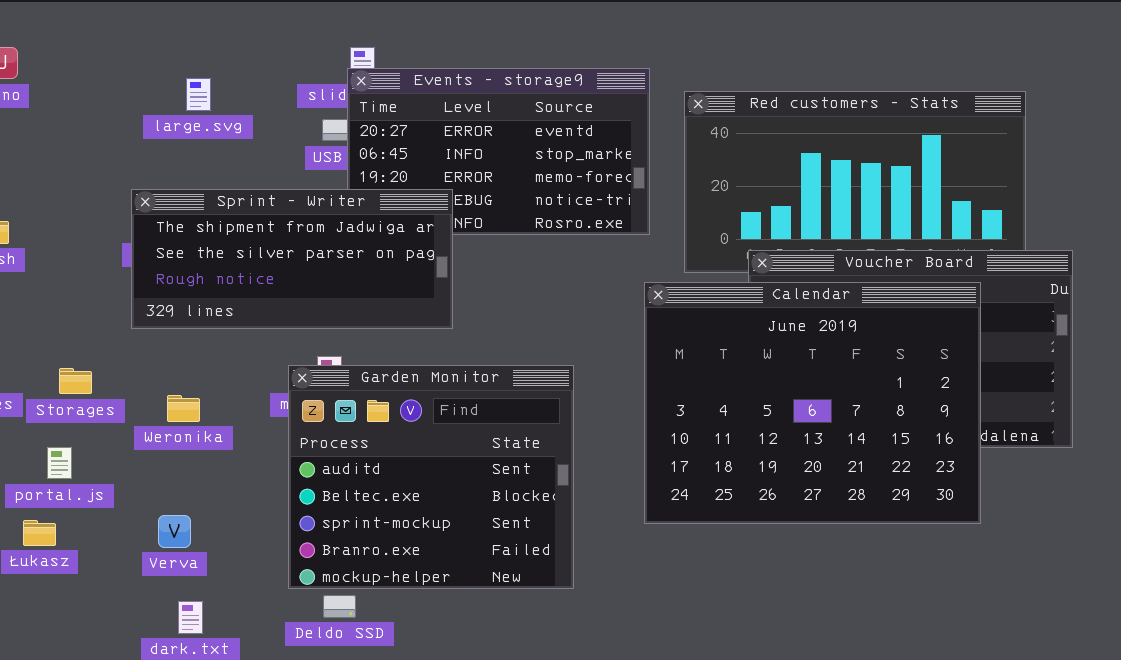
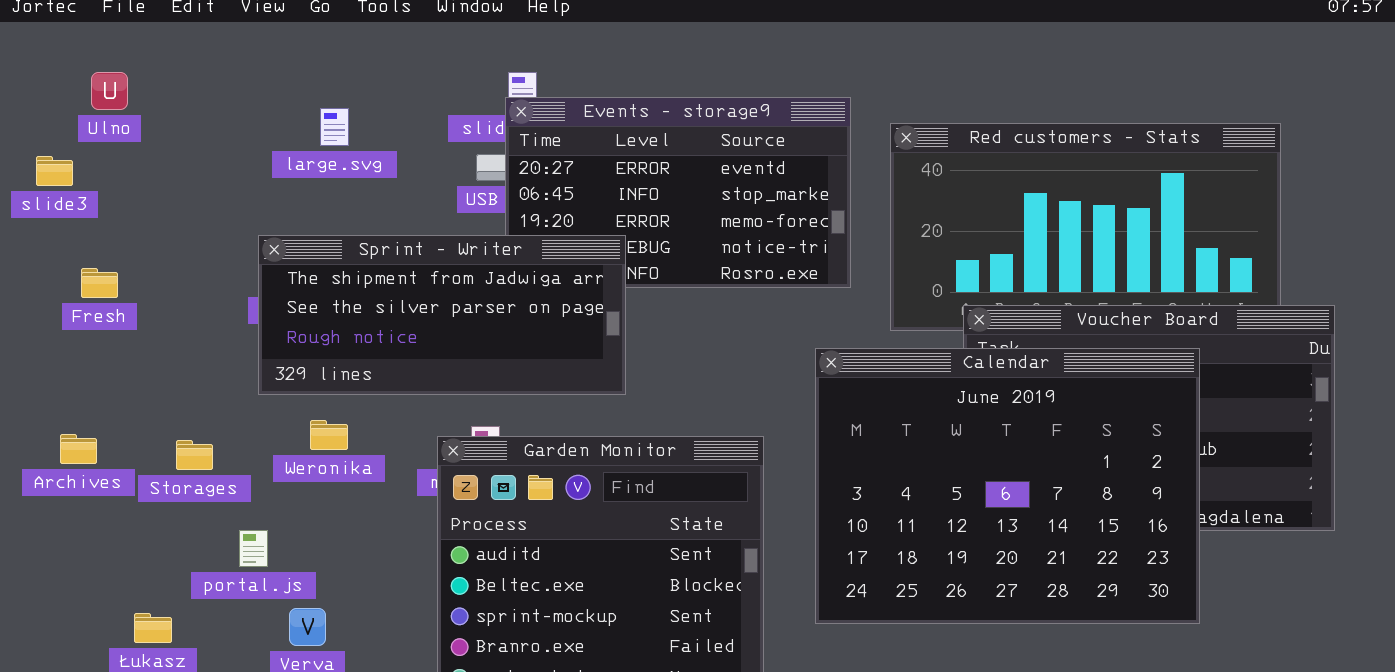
Calendar: [644,282,981,524] -> [815,348,1200,624], moved
Weronika: [167,395,200,422] -> [310,420,348,450], moved
portal.js: [47,447,72,479] -> [239,530,268,567], moved

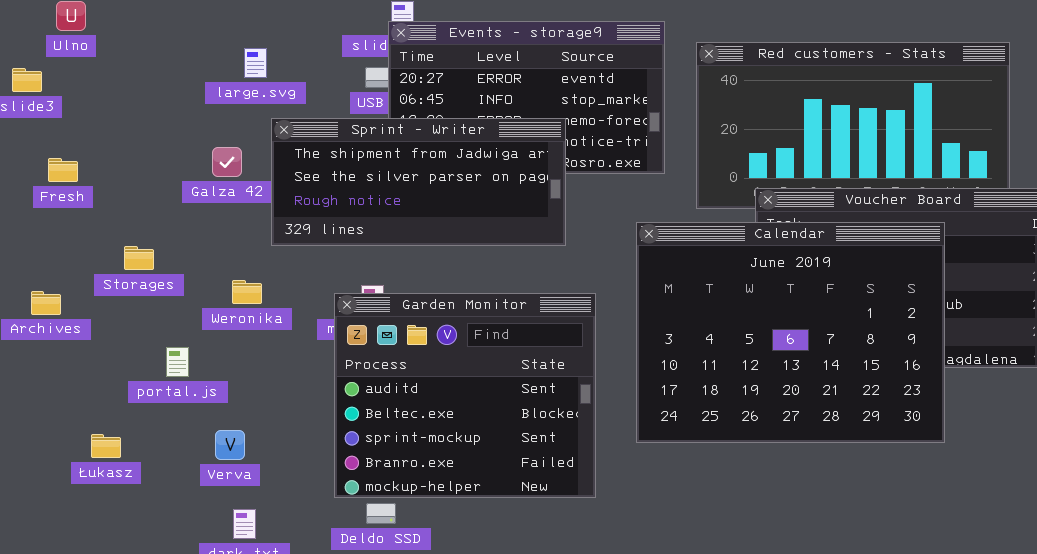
large.svg: [320,108,349,146] -> [244,48,267,78], moved
Sprint - Writer: [258,235,626,395] -> [271,118,566,246], moved
Storages: [176,440,213,470] -> [124,246,154,270], moved
portal.js: [239,530,268,567] -> [166,347,189,377], moved

